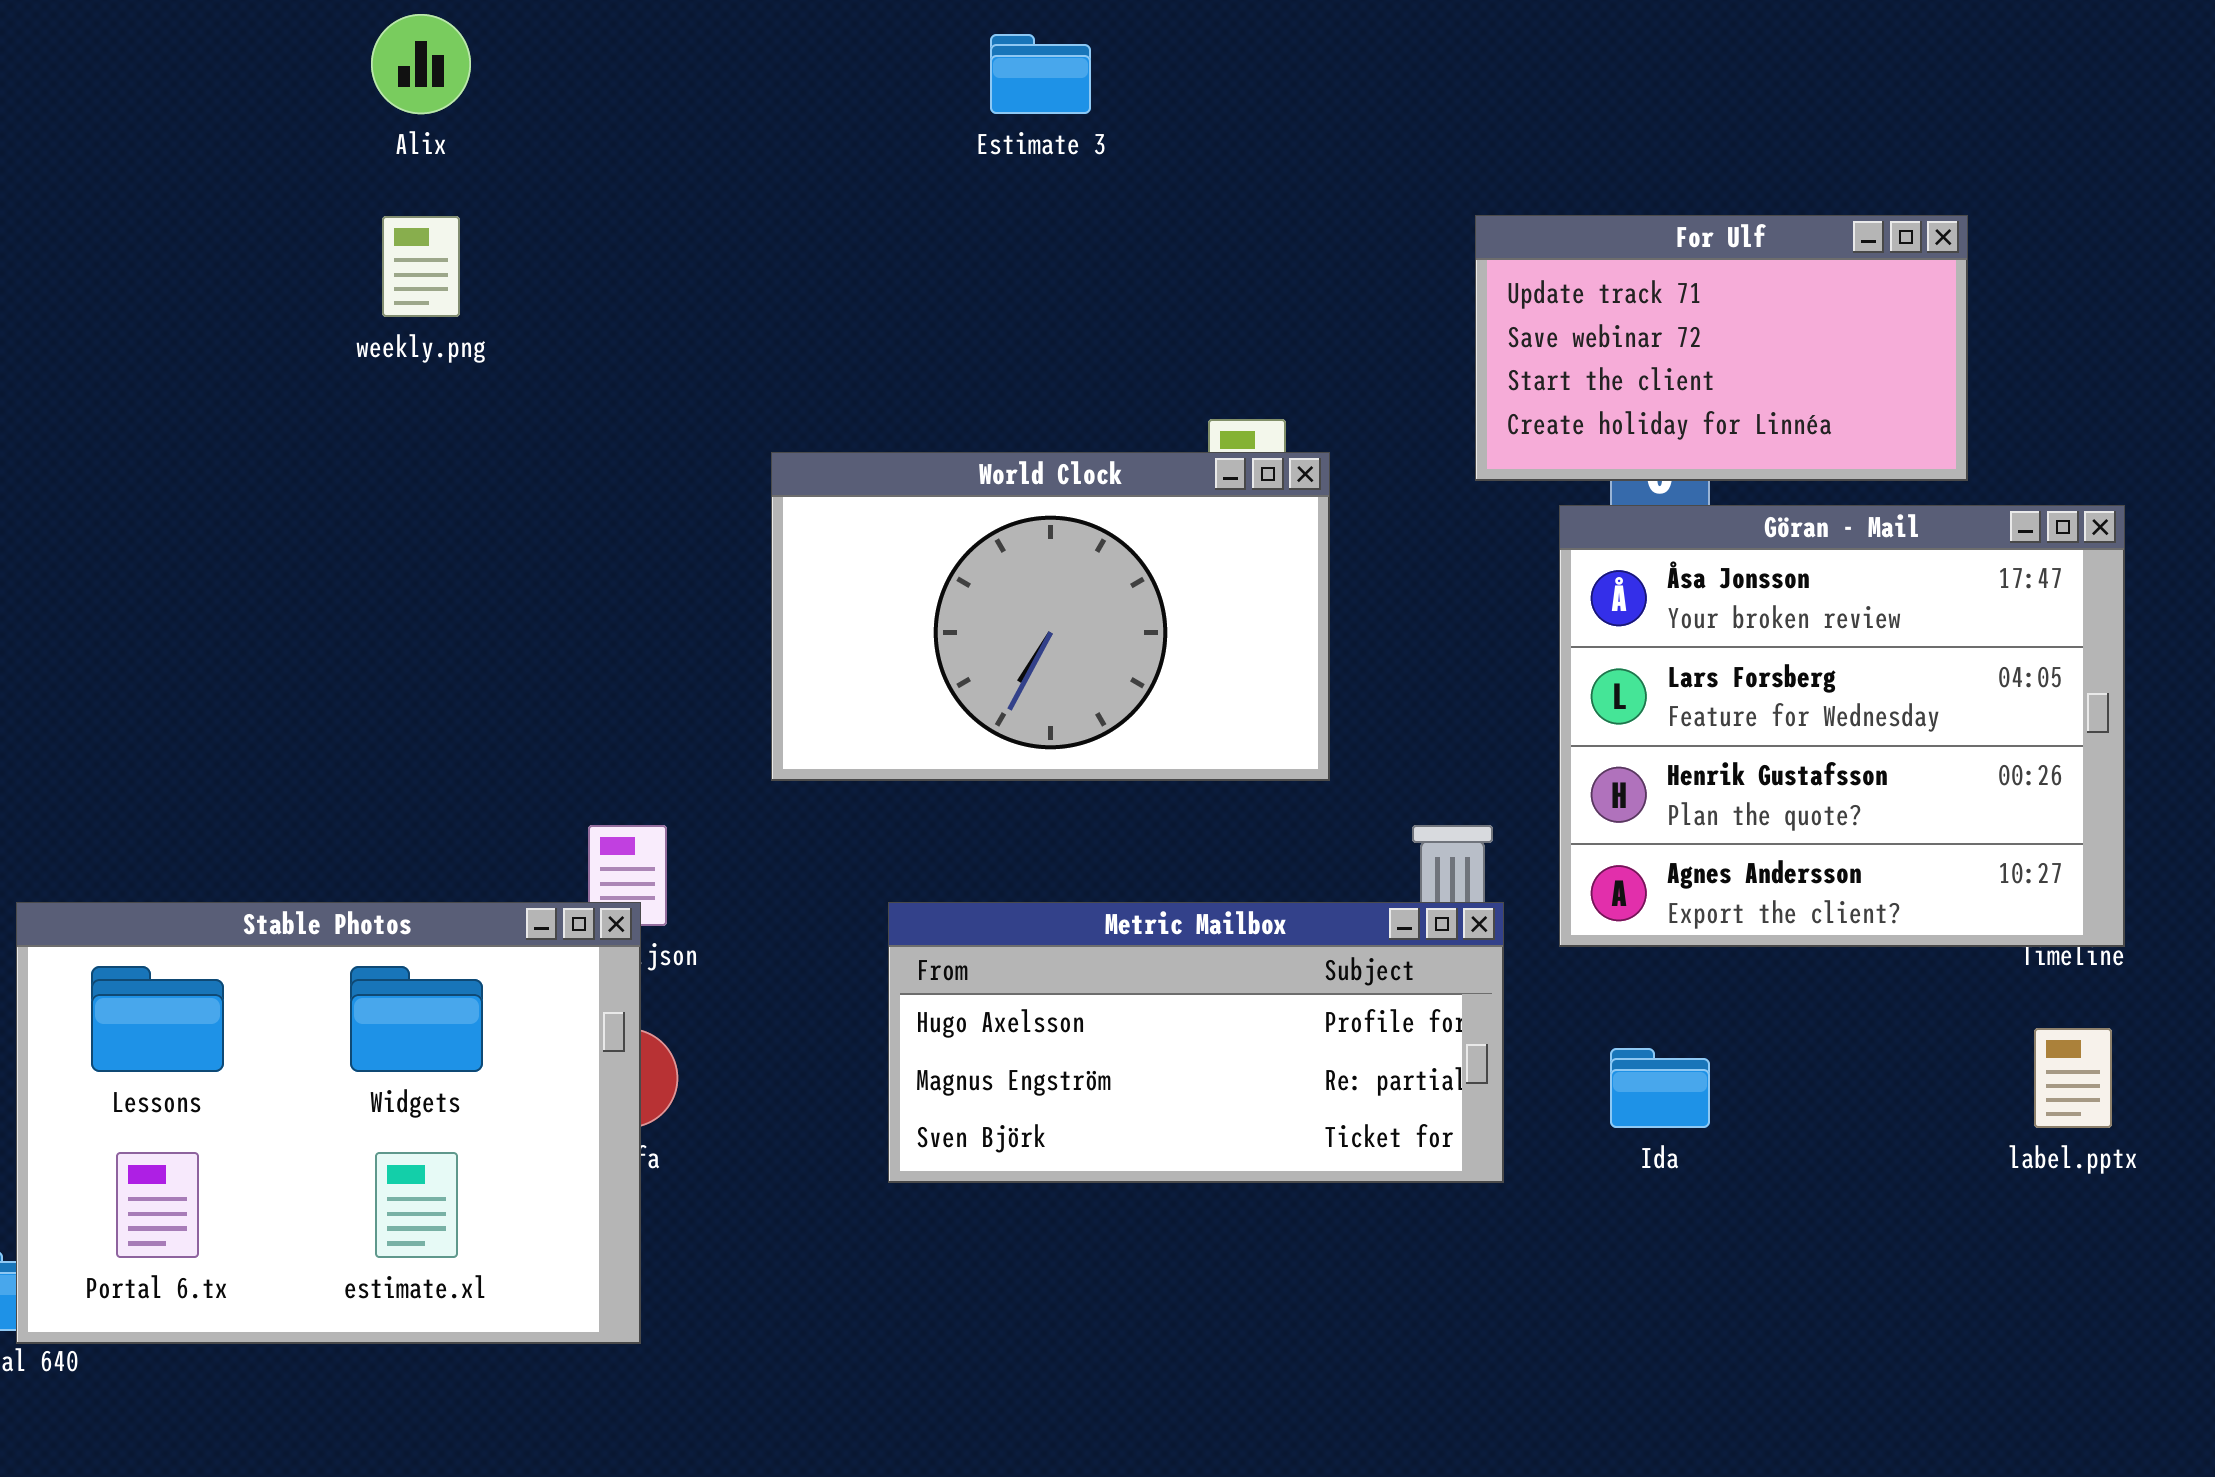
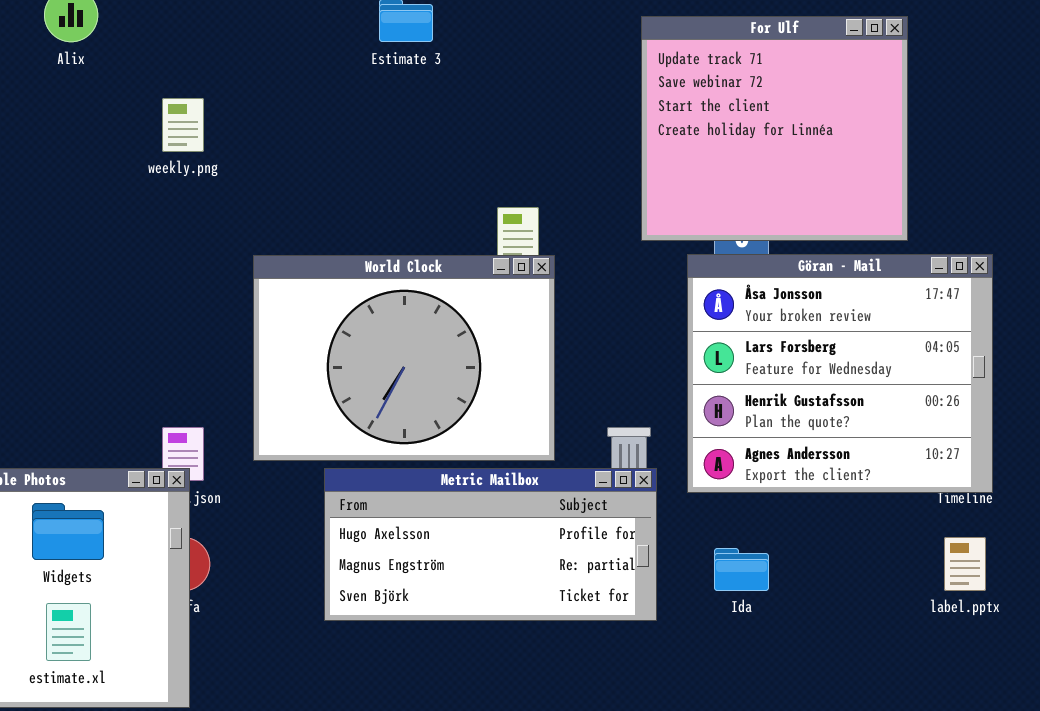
For Ulf: [1475,215,1968,481] -> [641,16,908,241], resized
weekly.png: [382,216,460,317] -> [162,98,204,152], moved
World Clock: [771,452,1330,781] -> [253,255,555,461], moved, resized

